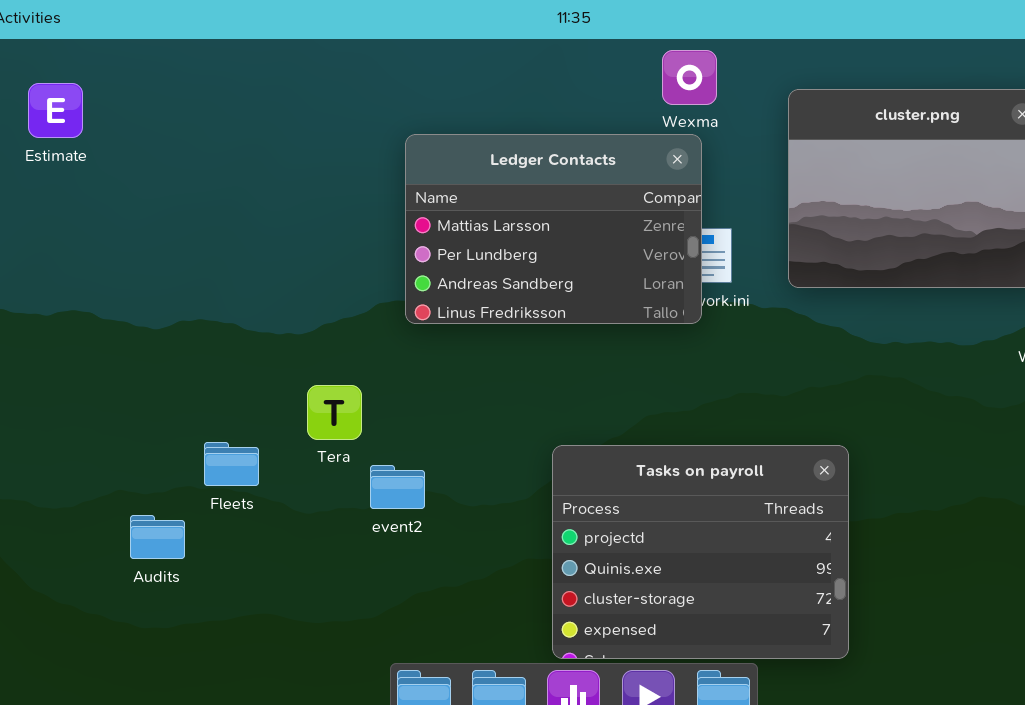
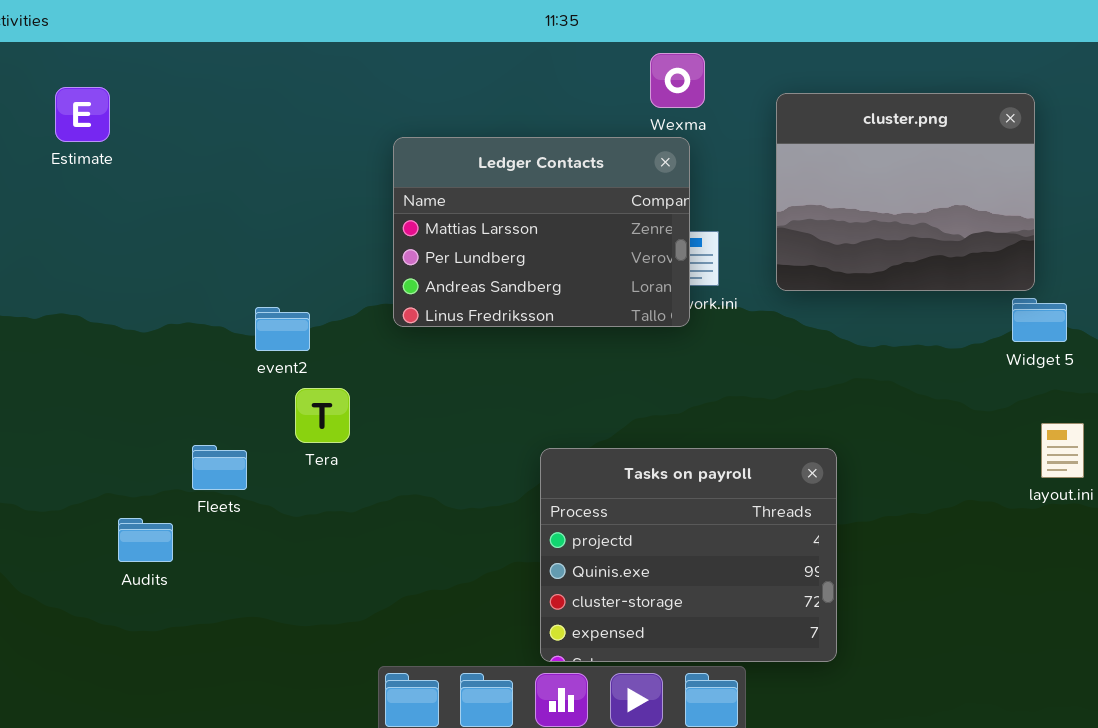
Estimate: [28,83,83,138] -> [55,87,110,142], moved
event2: [370,465,425,509] -> [255,307,310,351], moved

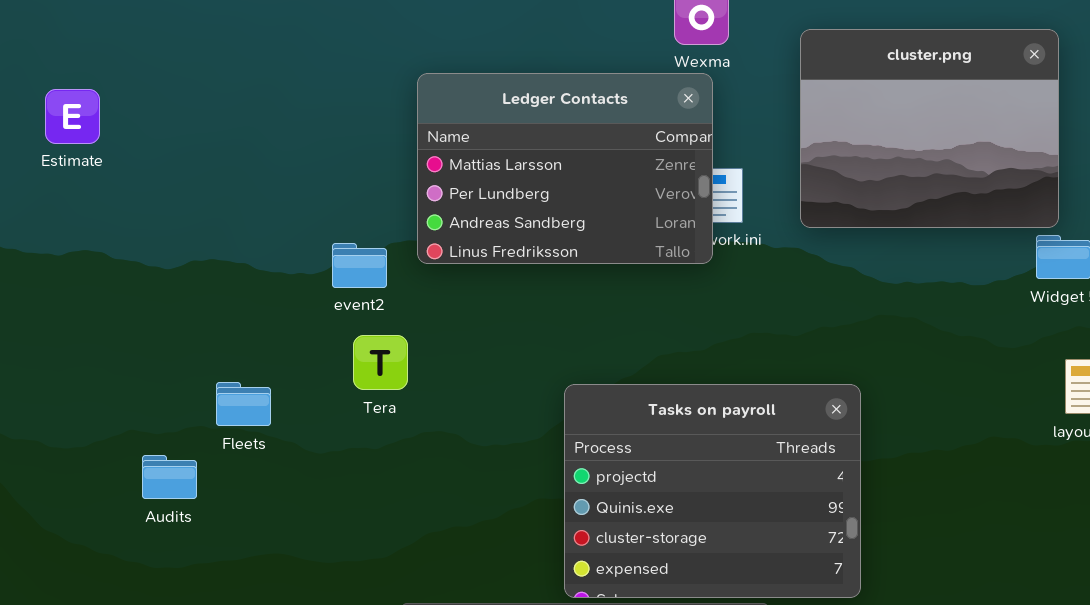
Estimate: [55,87,110,142] -> [45,89,100,144], moved
event2: [255,307,310,351] -> [332,243,387,288], moved
Tera: [295,388,350,443] -> [353,335,408,390], moved

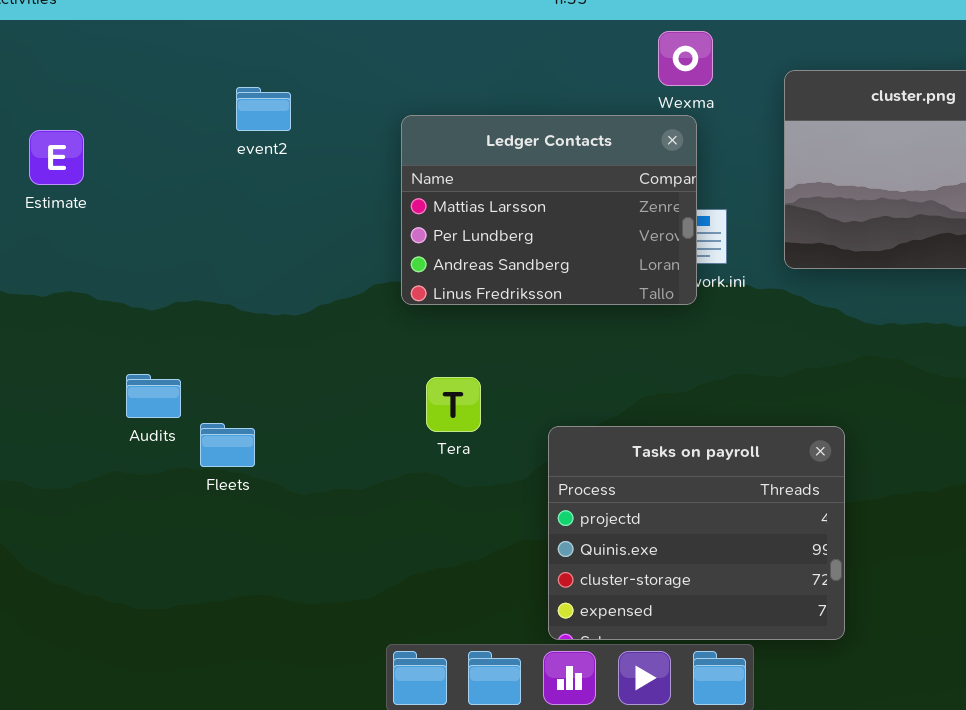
event2: [332,243,387,288] -> [236,87,291,131], moved
Tera: [353,335,408,390] -> [426,377,481,432], moved
Audits: [142,455,197,499] -> [126,374,181,418], moved

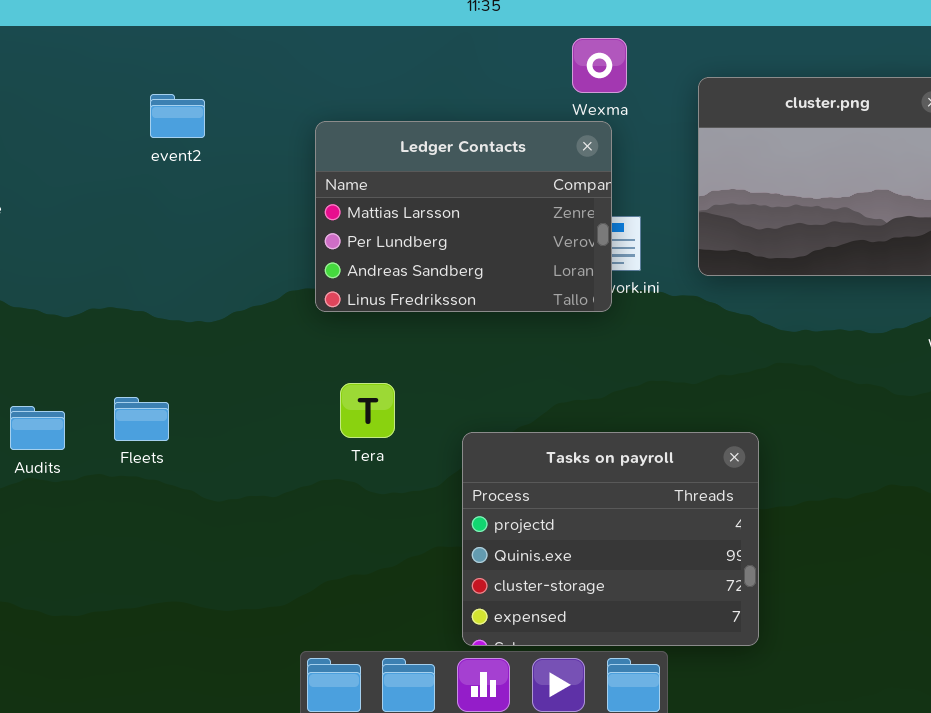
Audits: [126,374,181,418] -> [10,406,65,450], moved
Fleets: [200,423,255,467] -> [114,397,169,441], moved

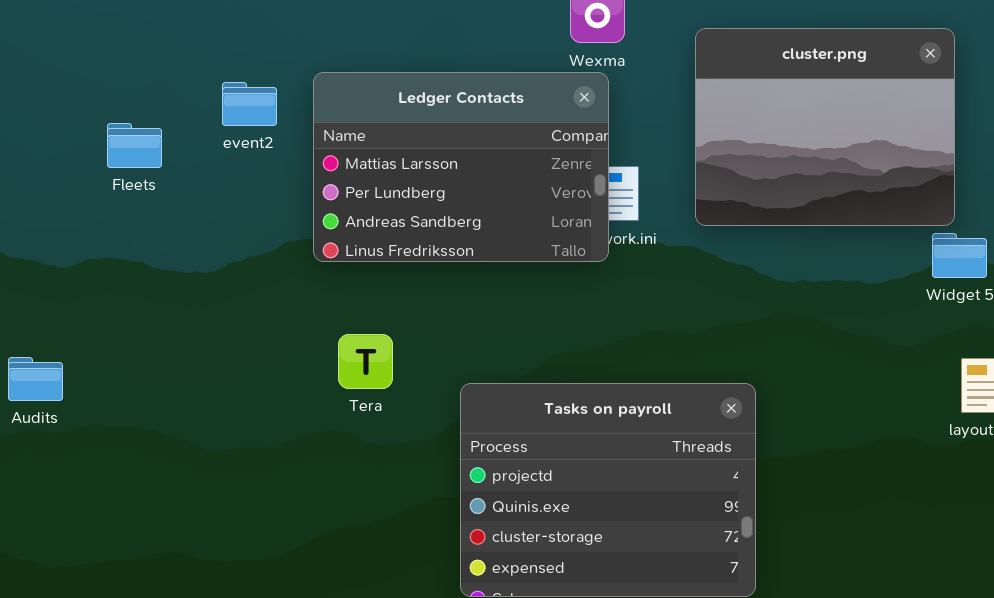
event2: [150,94,205,138] -> [222,82,277,126], moved
Fleets: [114,397,169,441] -> [107,123,162,168], moved

